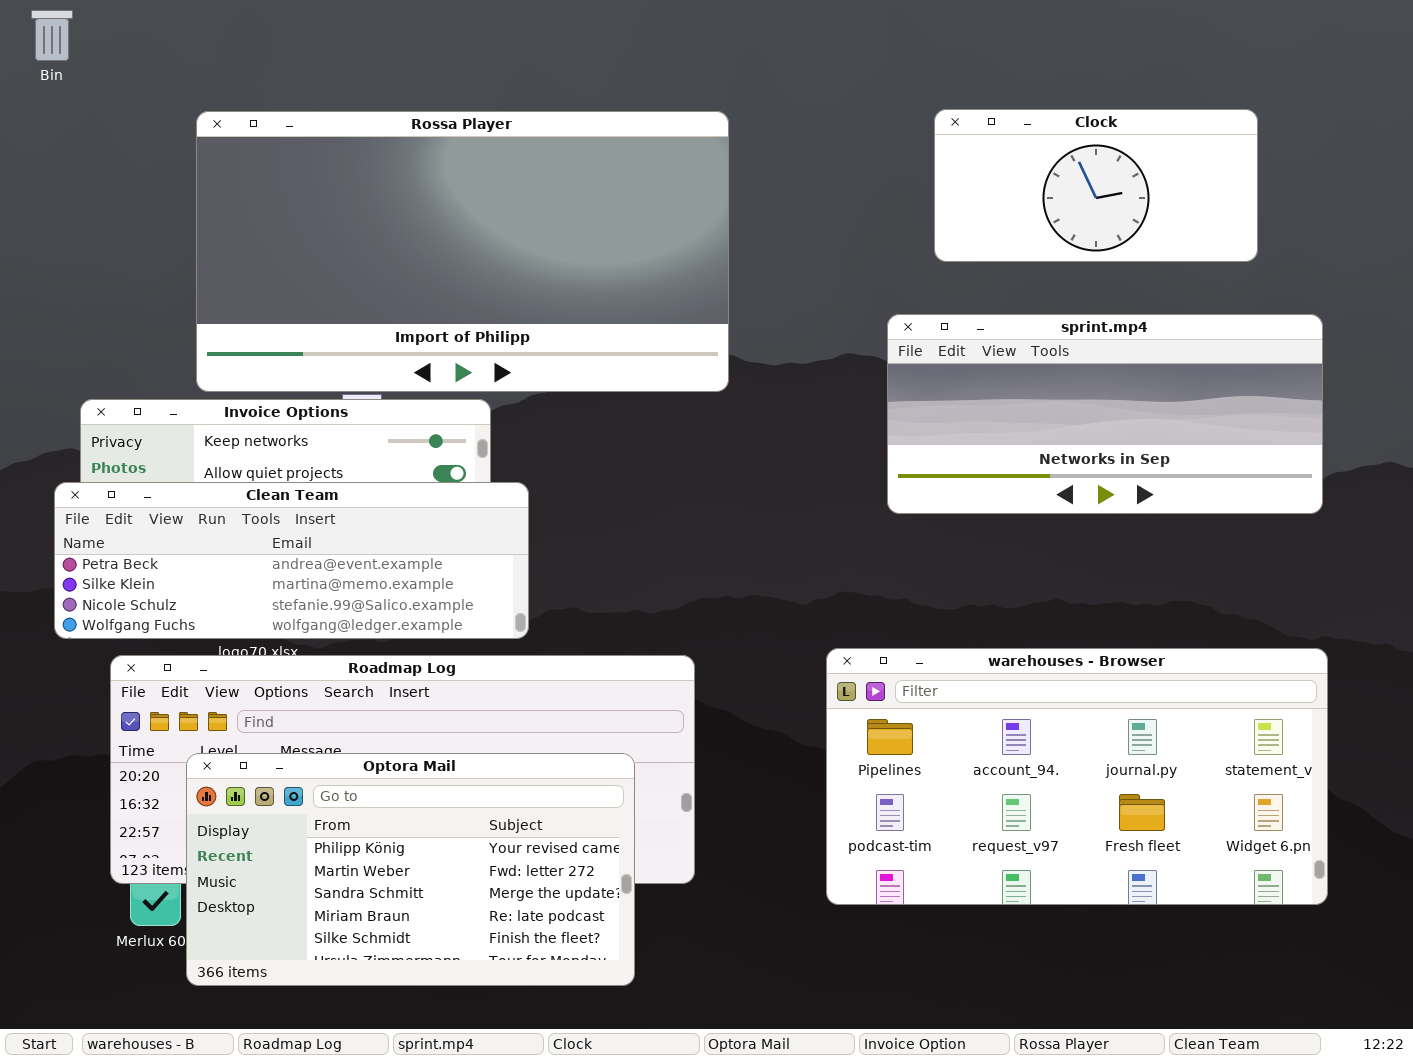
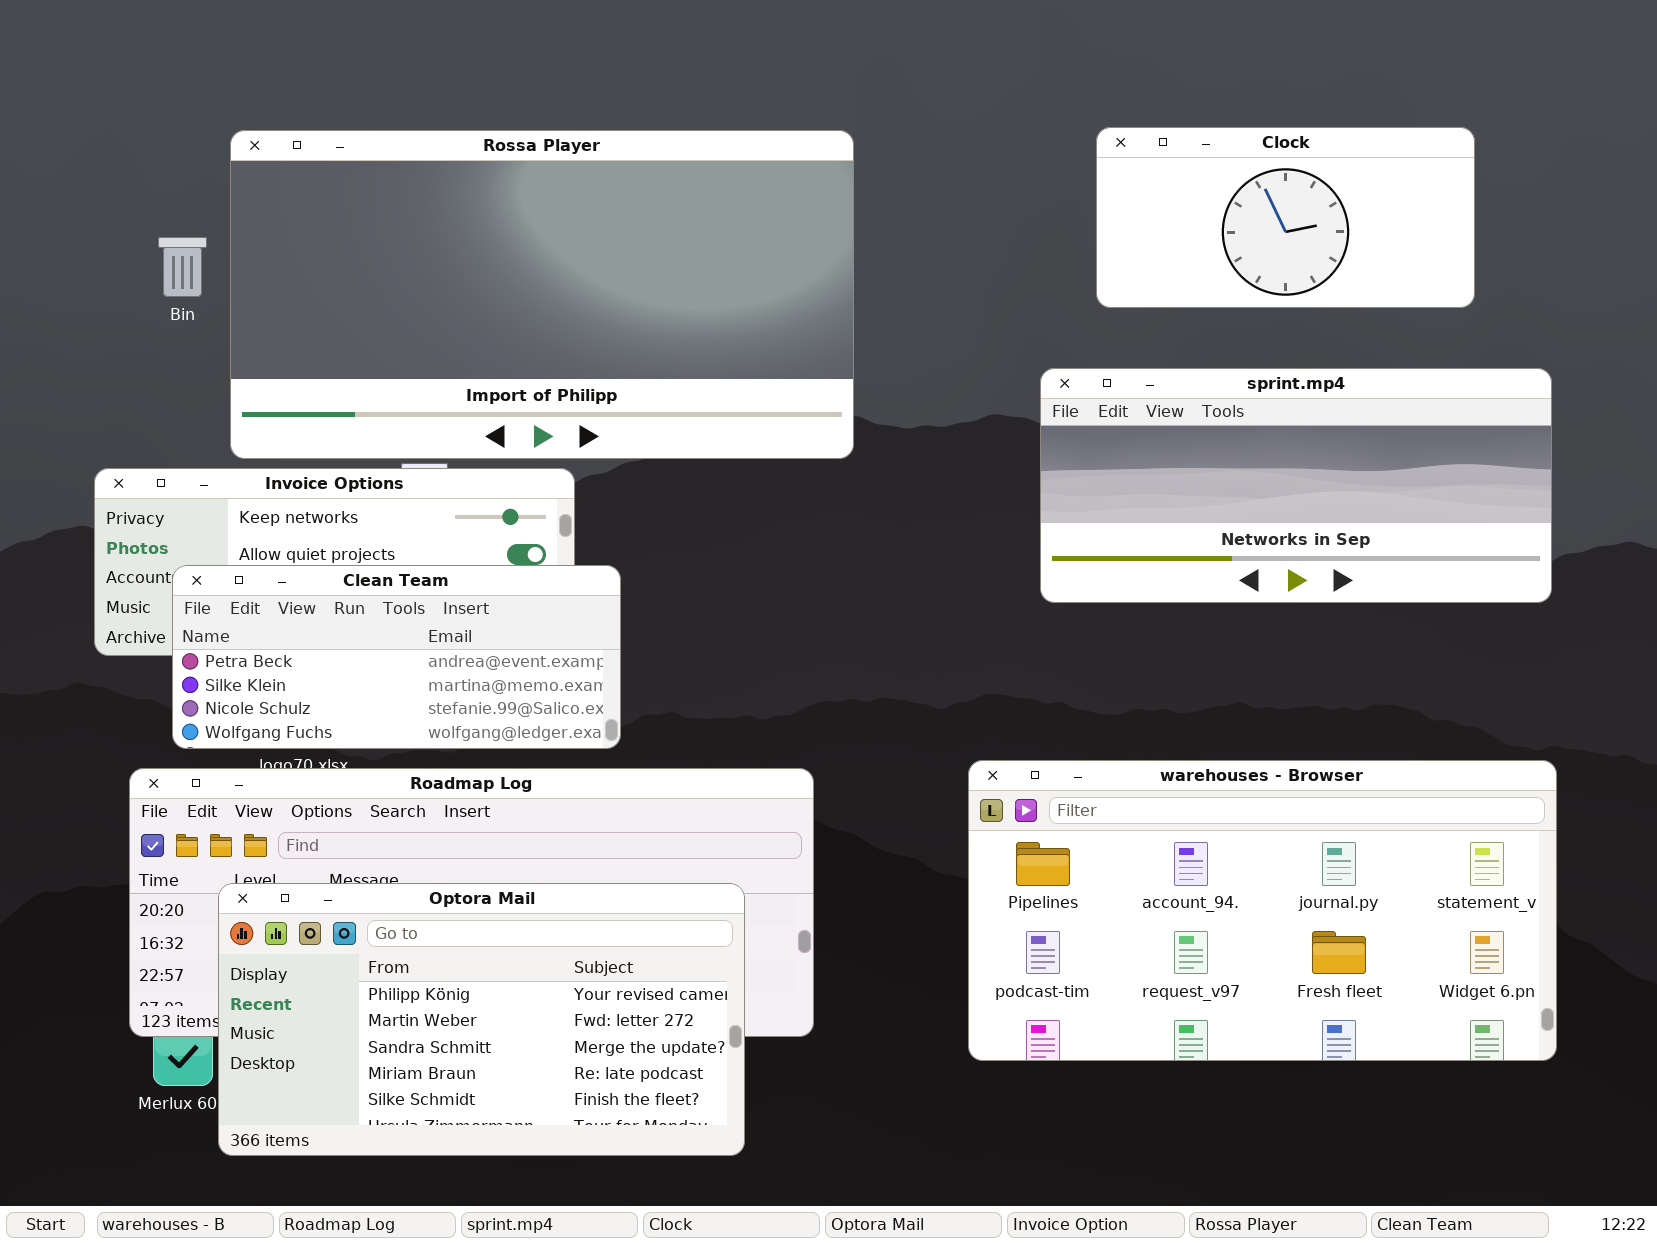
Bin: [31,10,73,61] -> [158,237,207,297], moved
Clean Team: [54,482,529,639] -> [172,565,621,749], resized

